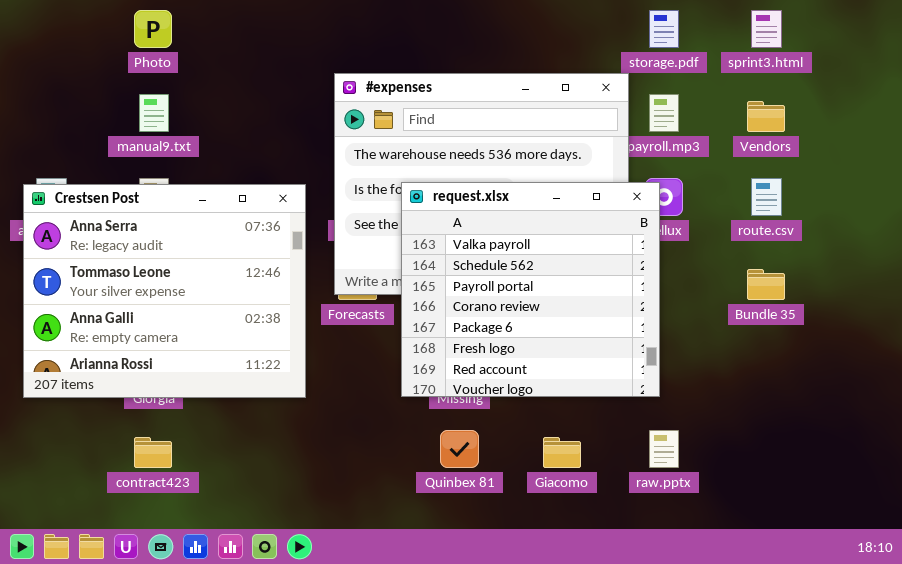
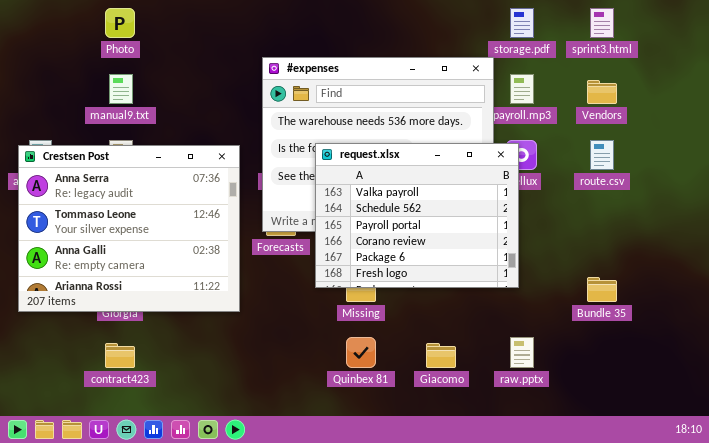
request.xlsx: [401,182,660,397] -> [315,143,519,288], resized
Bundle 35: [747,269,785,300] -> [587,277,617,302], moved

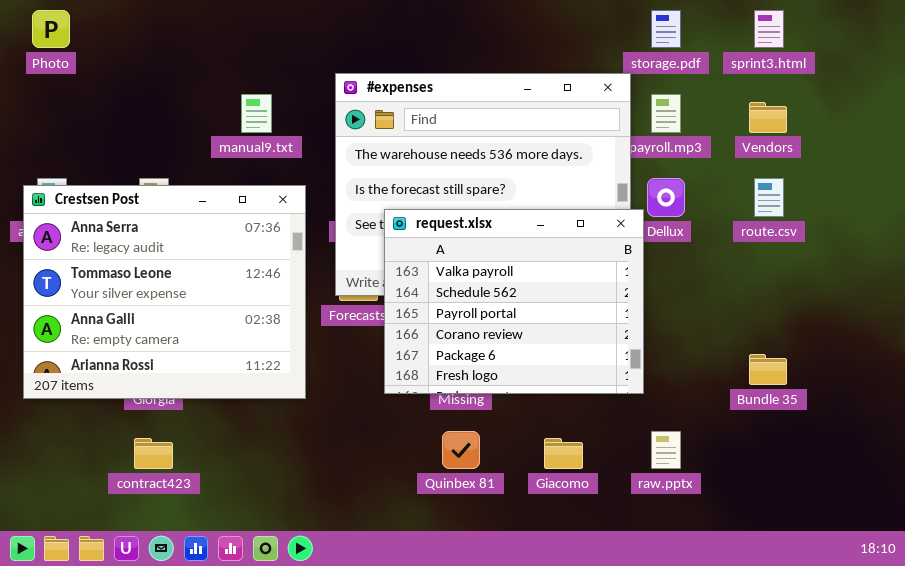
Photo: [105,8,135,38] -> [32,10,70,48], moved
manual9.txt: [109,74,133,104] -> [241,94,272,133], moved
request.xlsx: [315,143,519,288] -> [384,209,644,394], moved

